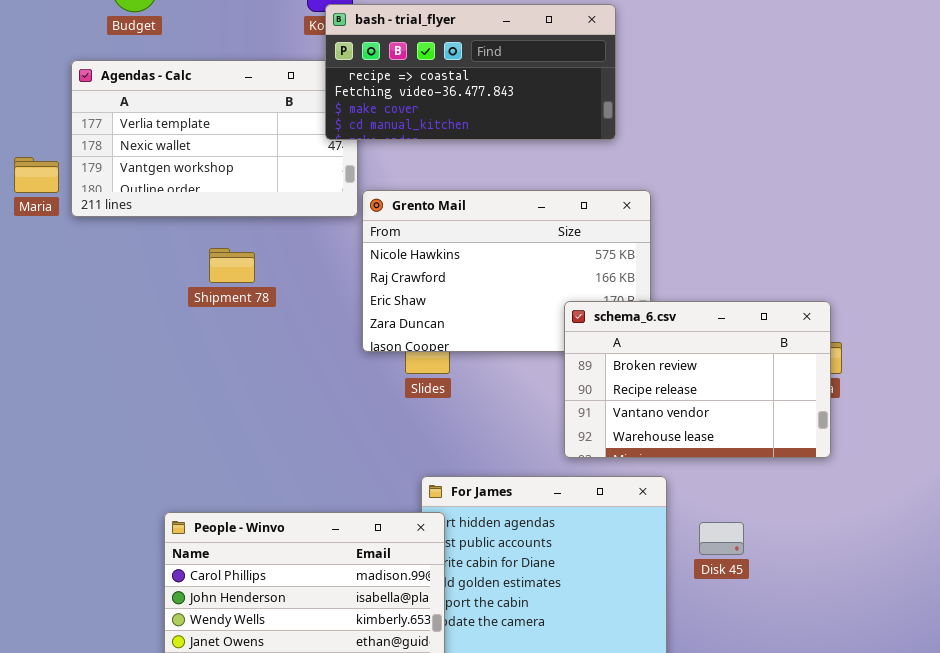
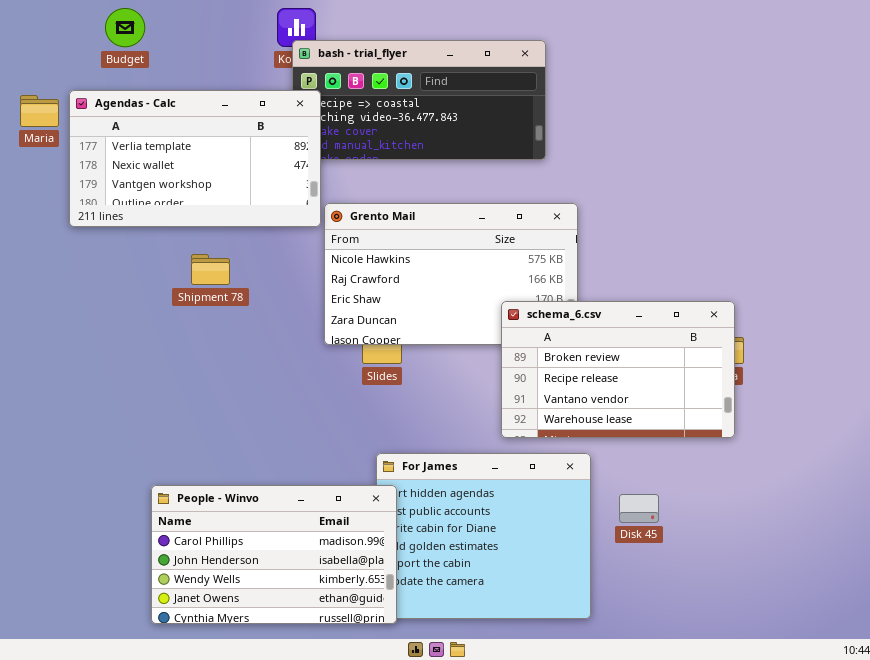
Agendas - Calc: [71,60,358,217] -> [69,90,321,227], raised
Maria: [14,157,59,193] -> [20,95,59,127], moved

